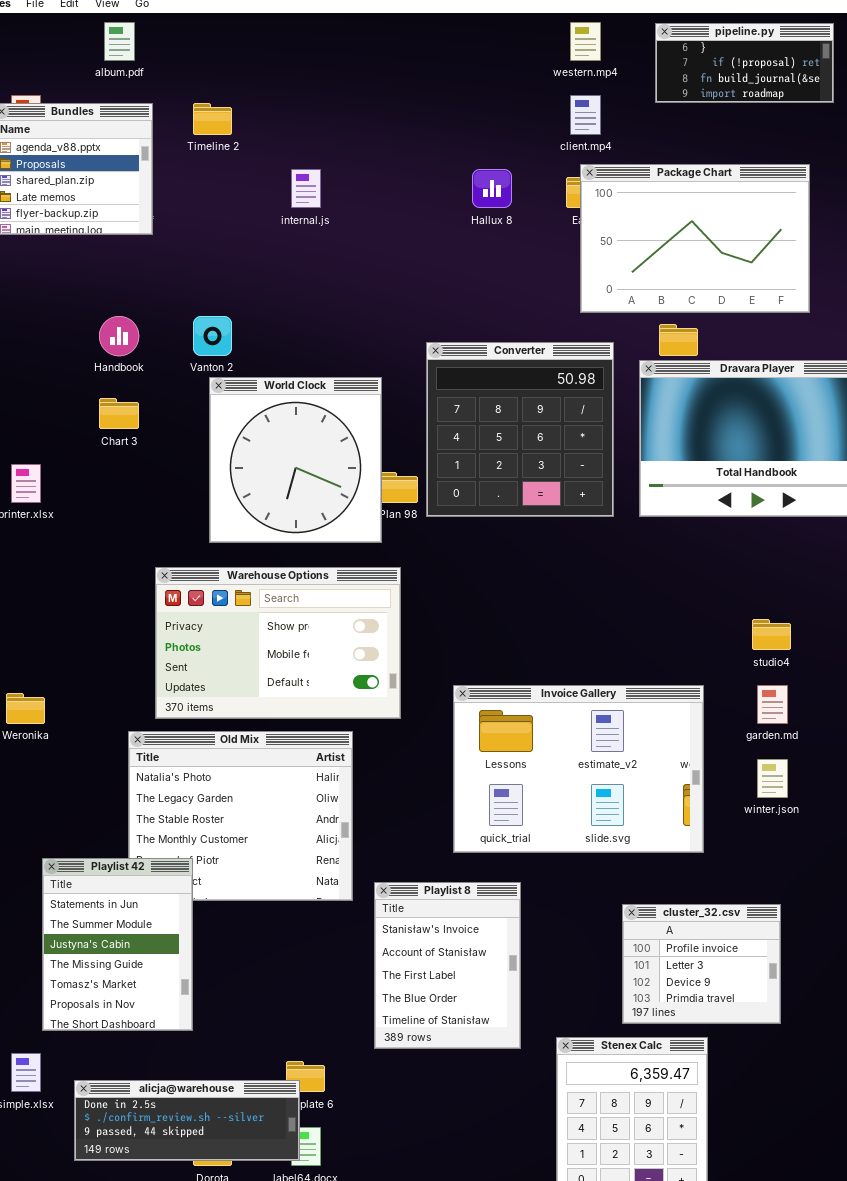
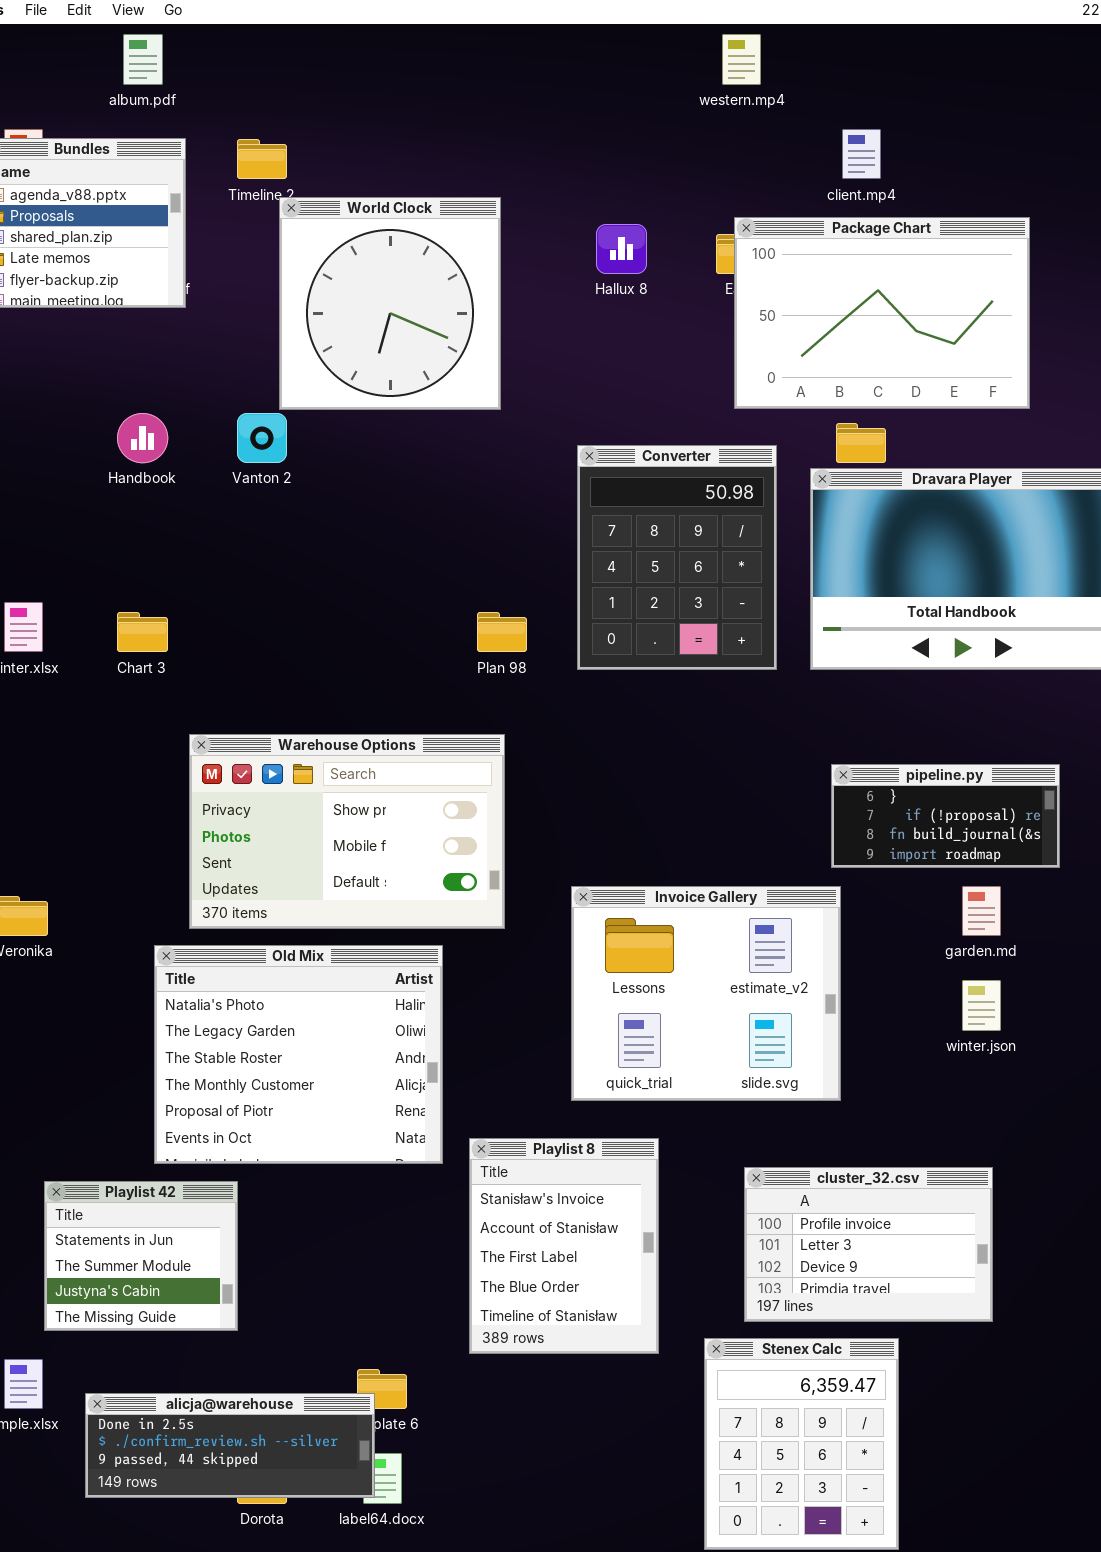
pipeline.py: [655,23,834,103] -> [831,764,1060,868], moved
client.mp4: [570,95,601,135] -> [842,129,881,179], moved
Converter: [426,342,614,517] -> [577,445,777,670], resized
World Clock: [209,377,382,543] -> [279,197,501,410], moved
Chart 3: [99,398,139,429] -> [117,612,168,652], moved
Invoice Gallery: [453,685,704,853] -> [571,886,841,1101], resized
Playlist 42: [42,858,193,1031] -> [44,1181,238,1331], resized
cluster_32.csv: [622,904,781,1024] -> [744,1167,993,1322], resized

